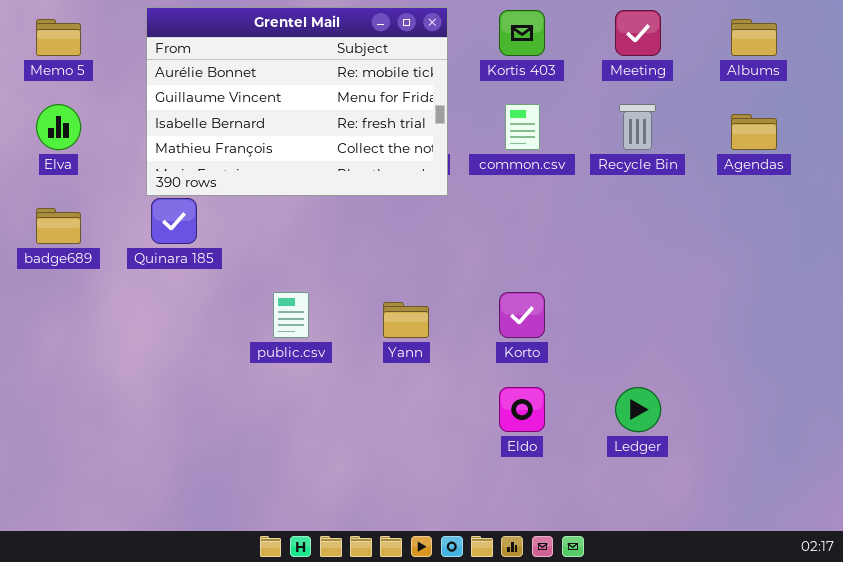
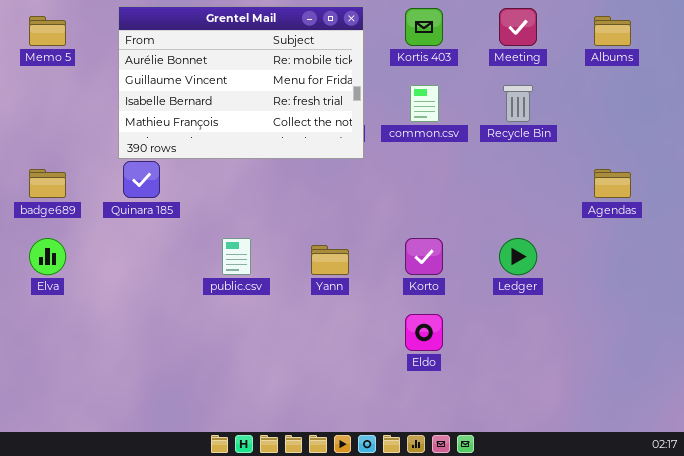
Elva: [36,104,81,150] -> [29,238,66,275], moved
Agendas: [731,114,777,150] -> [594,169,631,198], moved
Ledger: [615,387,661,432] -> [499,238,537,275], moved

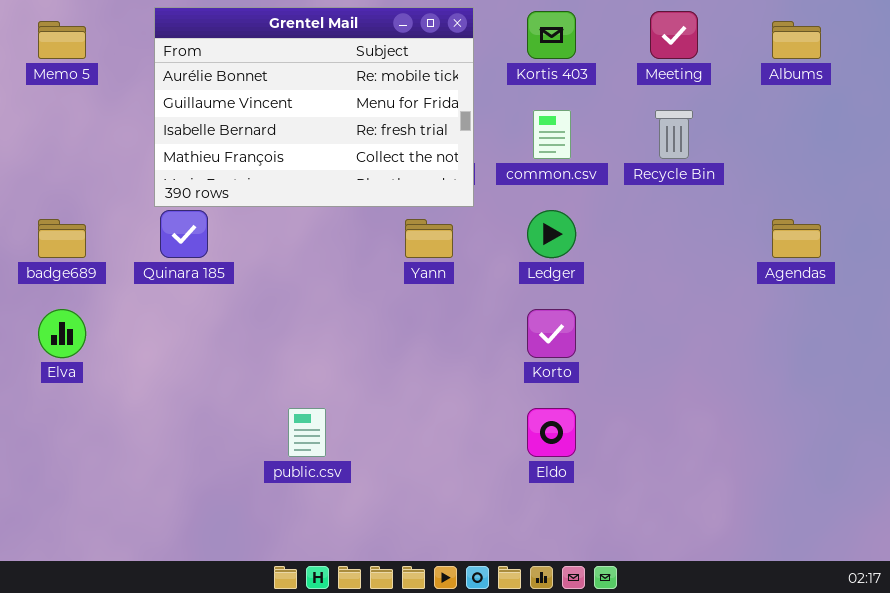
public.csv: [222,238,251,275] -> [288,408,326,457], moved
Ledger: [499,238,537,275] -> [527,210,576,258], moved
Yann: [311,245,349,275] -> [405,219,453,258], moved

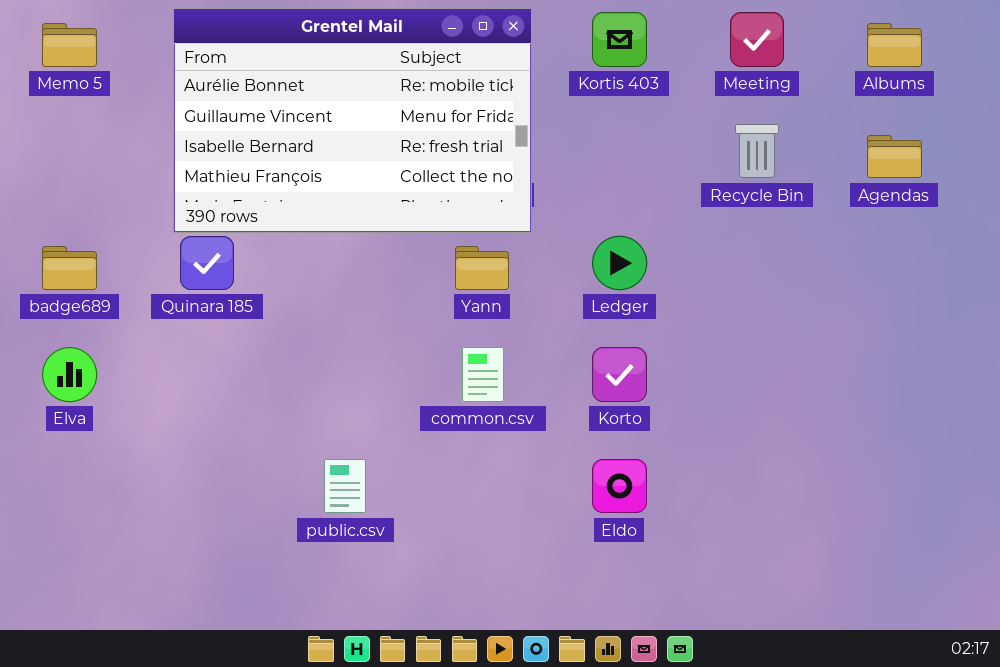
common.csv: [533,110,571,159] -> [462,347,504,402], moved
Agendas: [772,219,821,258] -> [867,135,922,178], moved

